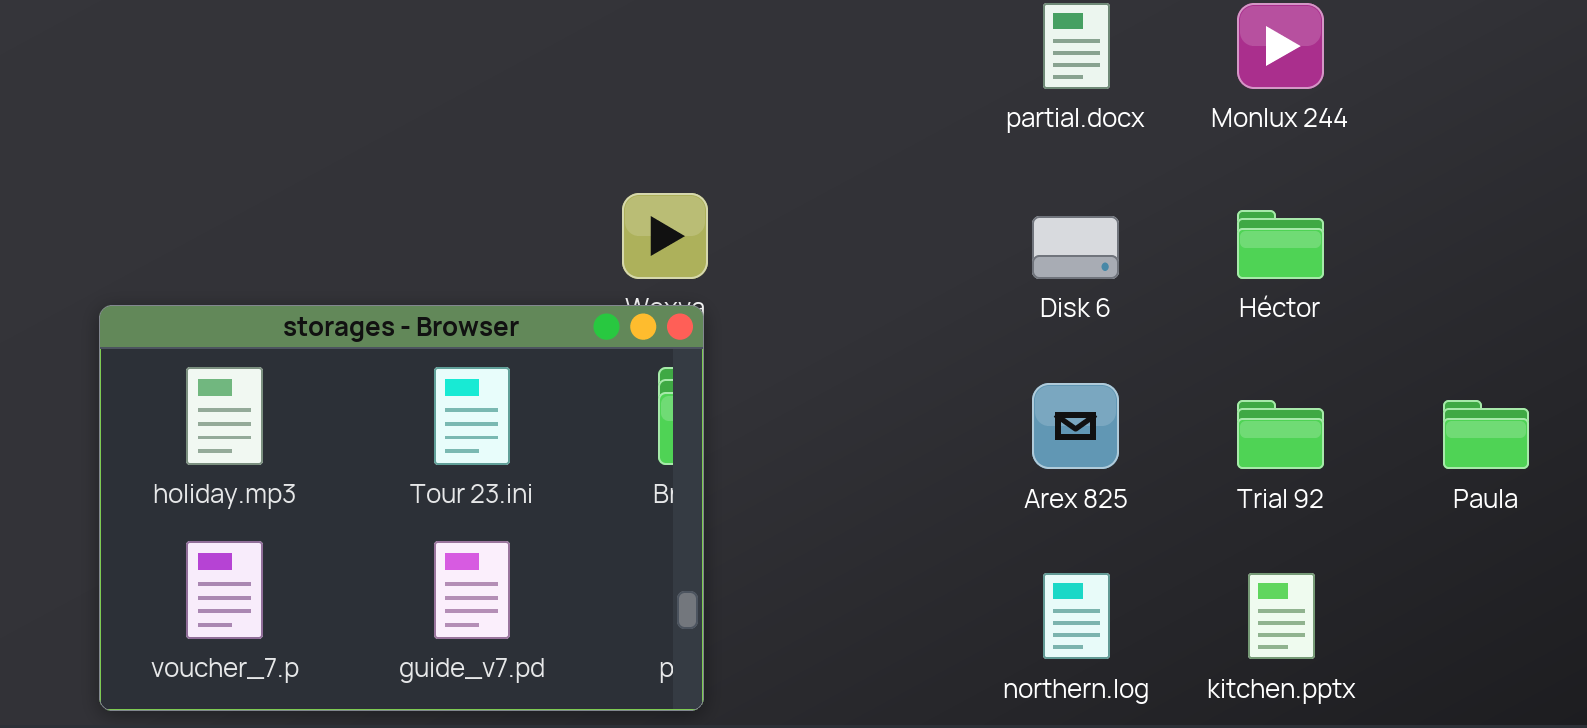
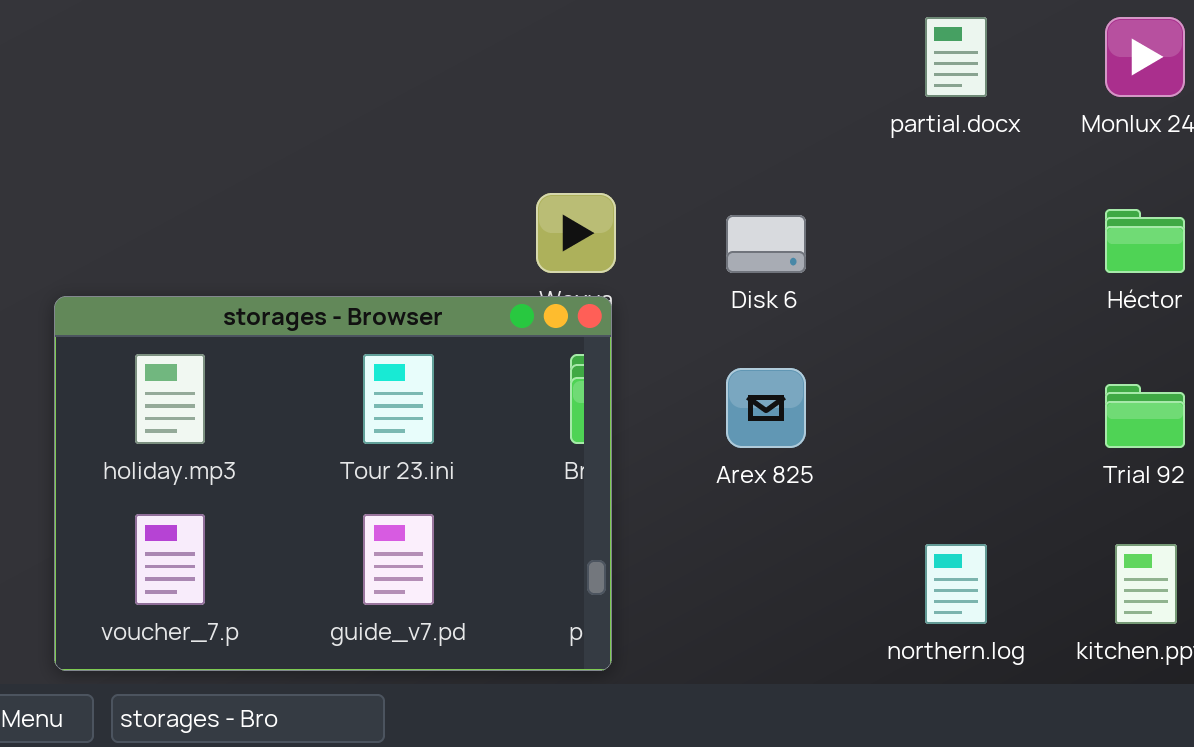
Disk 6: [1032,216,1119,279] -> [726,215,806,273], moved
Arex 825: [1032,383,1119,469] -> [726,368,806,448], moved

